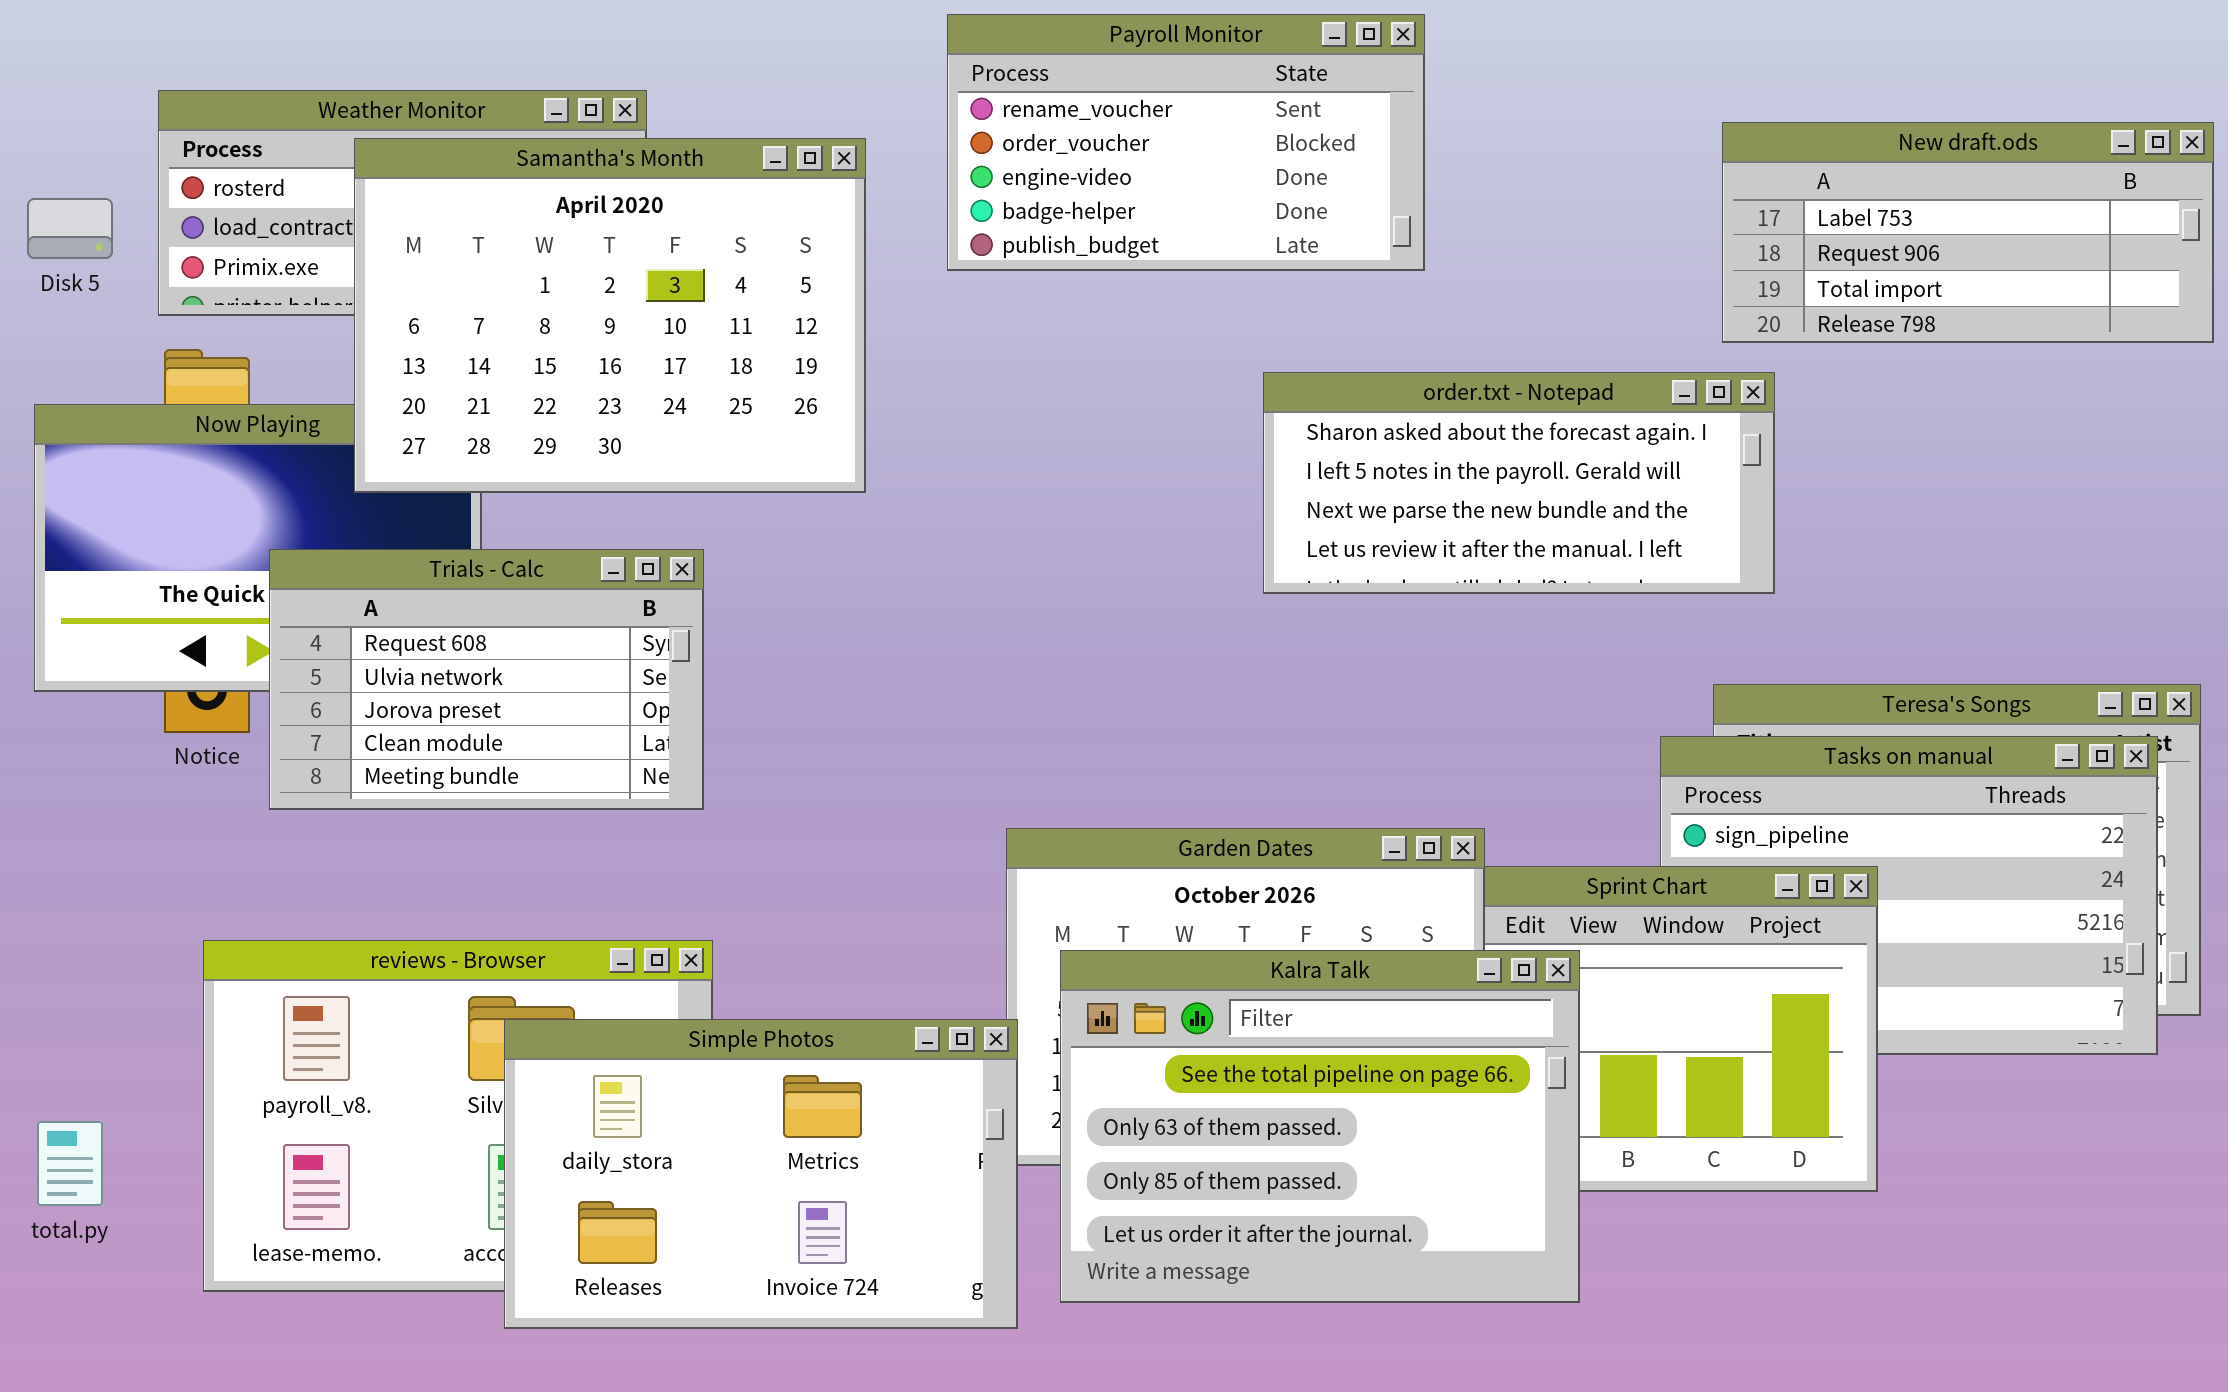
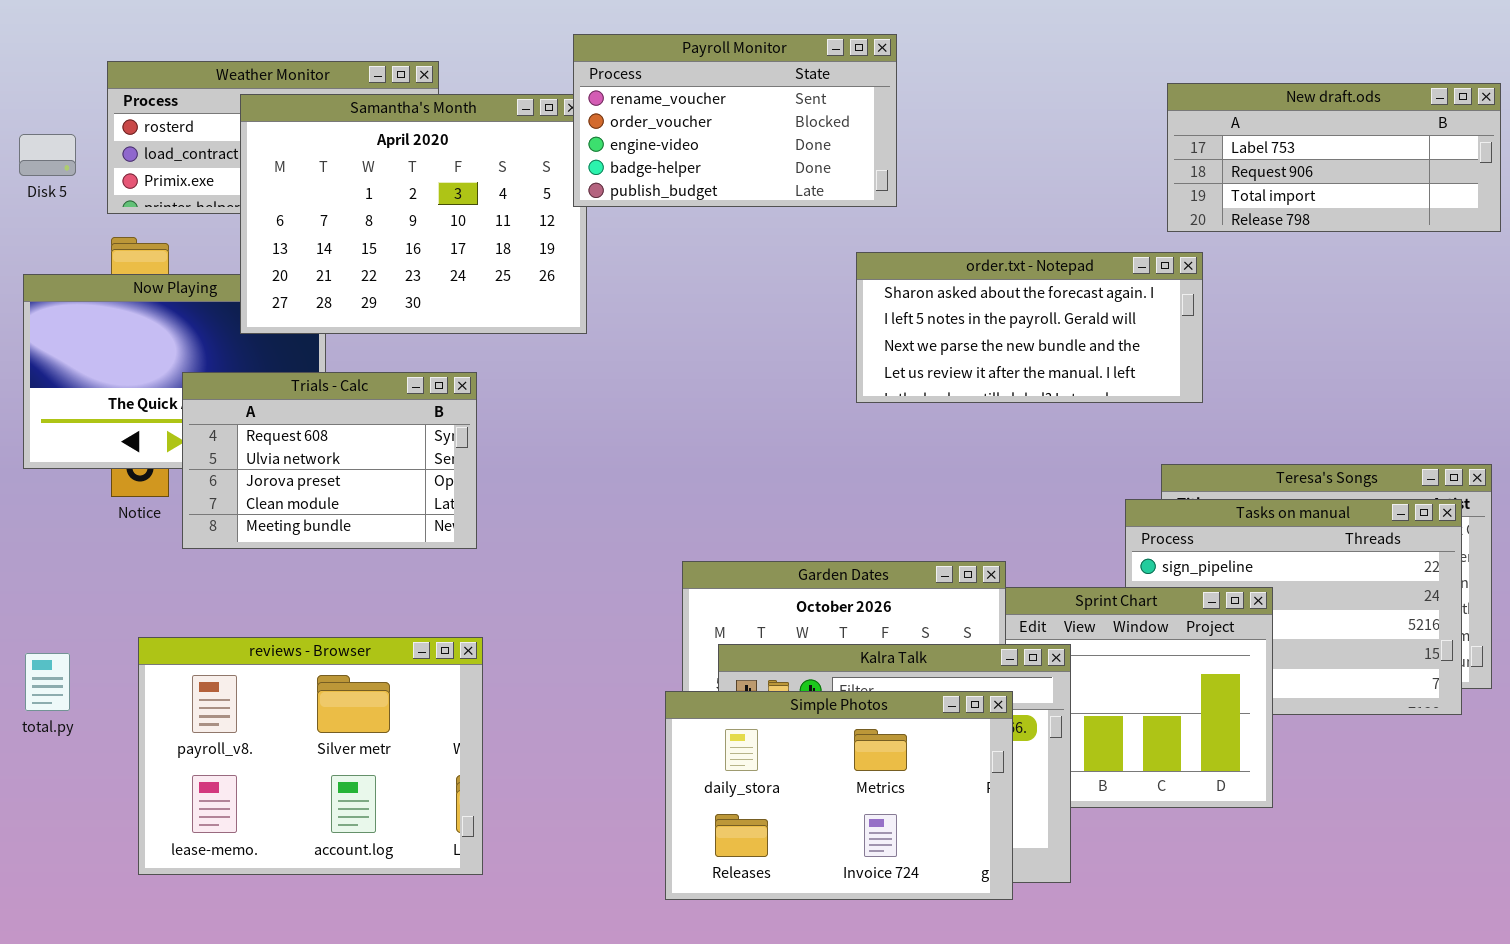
Payroll Monitor: [947,14,1425,271] -> [573,34,897,207], moved
Simple Photos: [504,1019,1018,1329] -> [665,691,1013,900], moved
total.py: [37,1121,103,1206] -> [25,653,70,711], moved

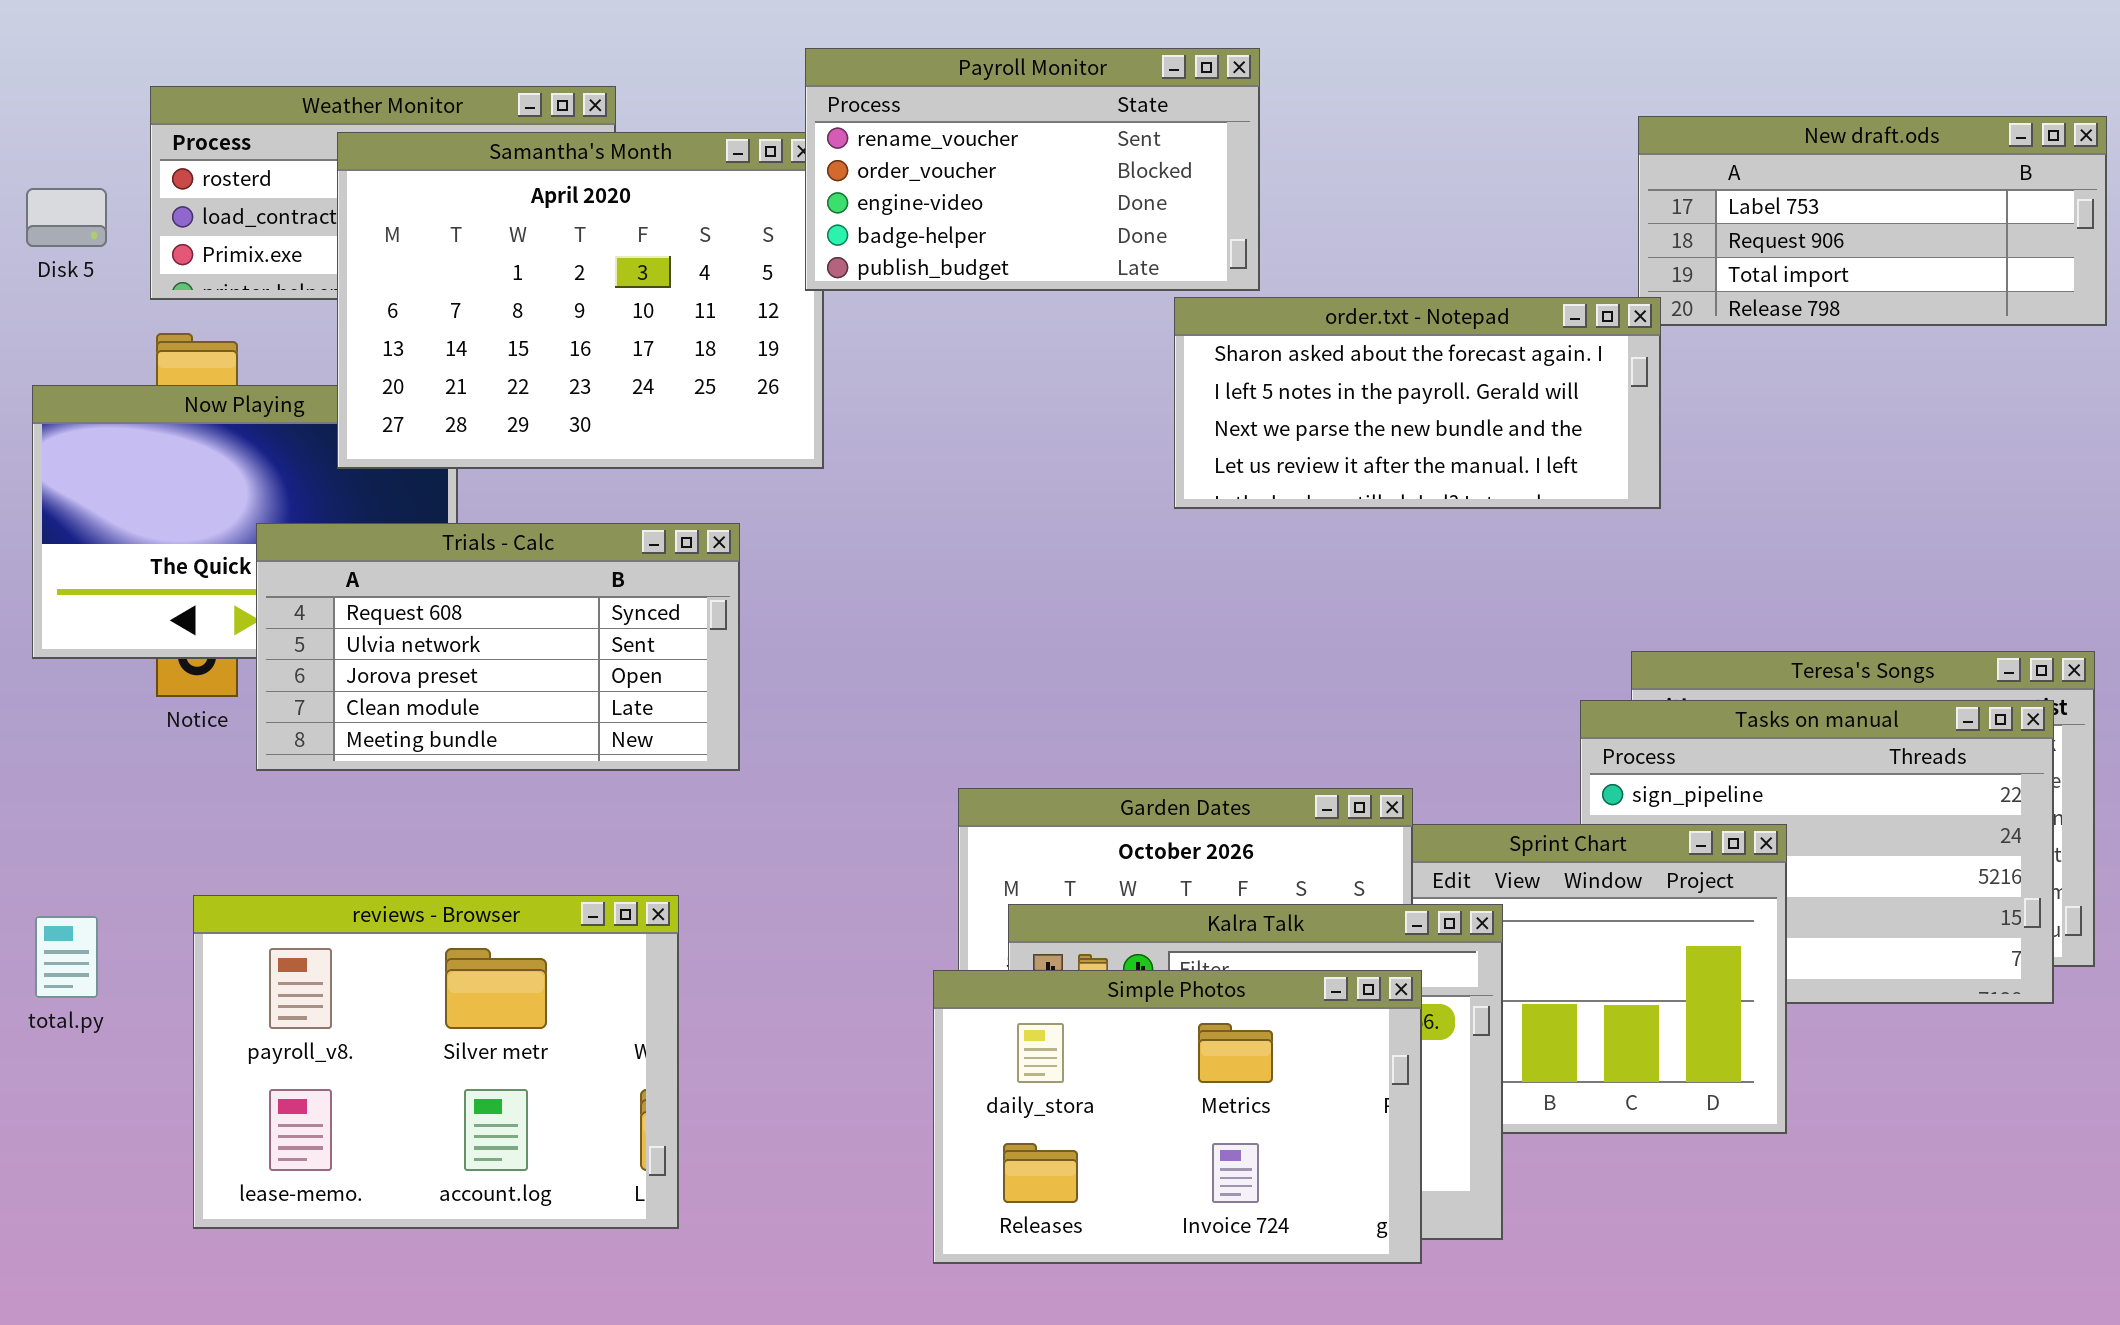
order.txt - Notepad: [856,252,1203,403] -> [1174,297,1661,509], moved
Trials - Calc: [182,372,477,549] -> [256,523,740,771], resized

